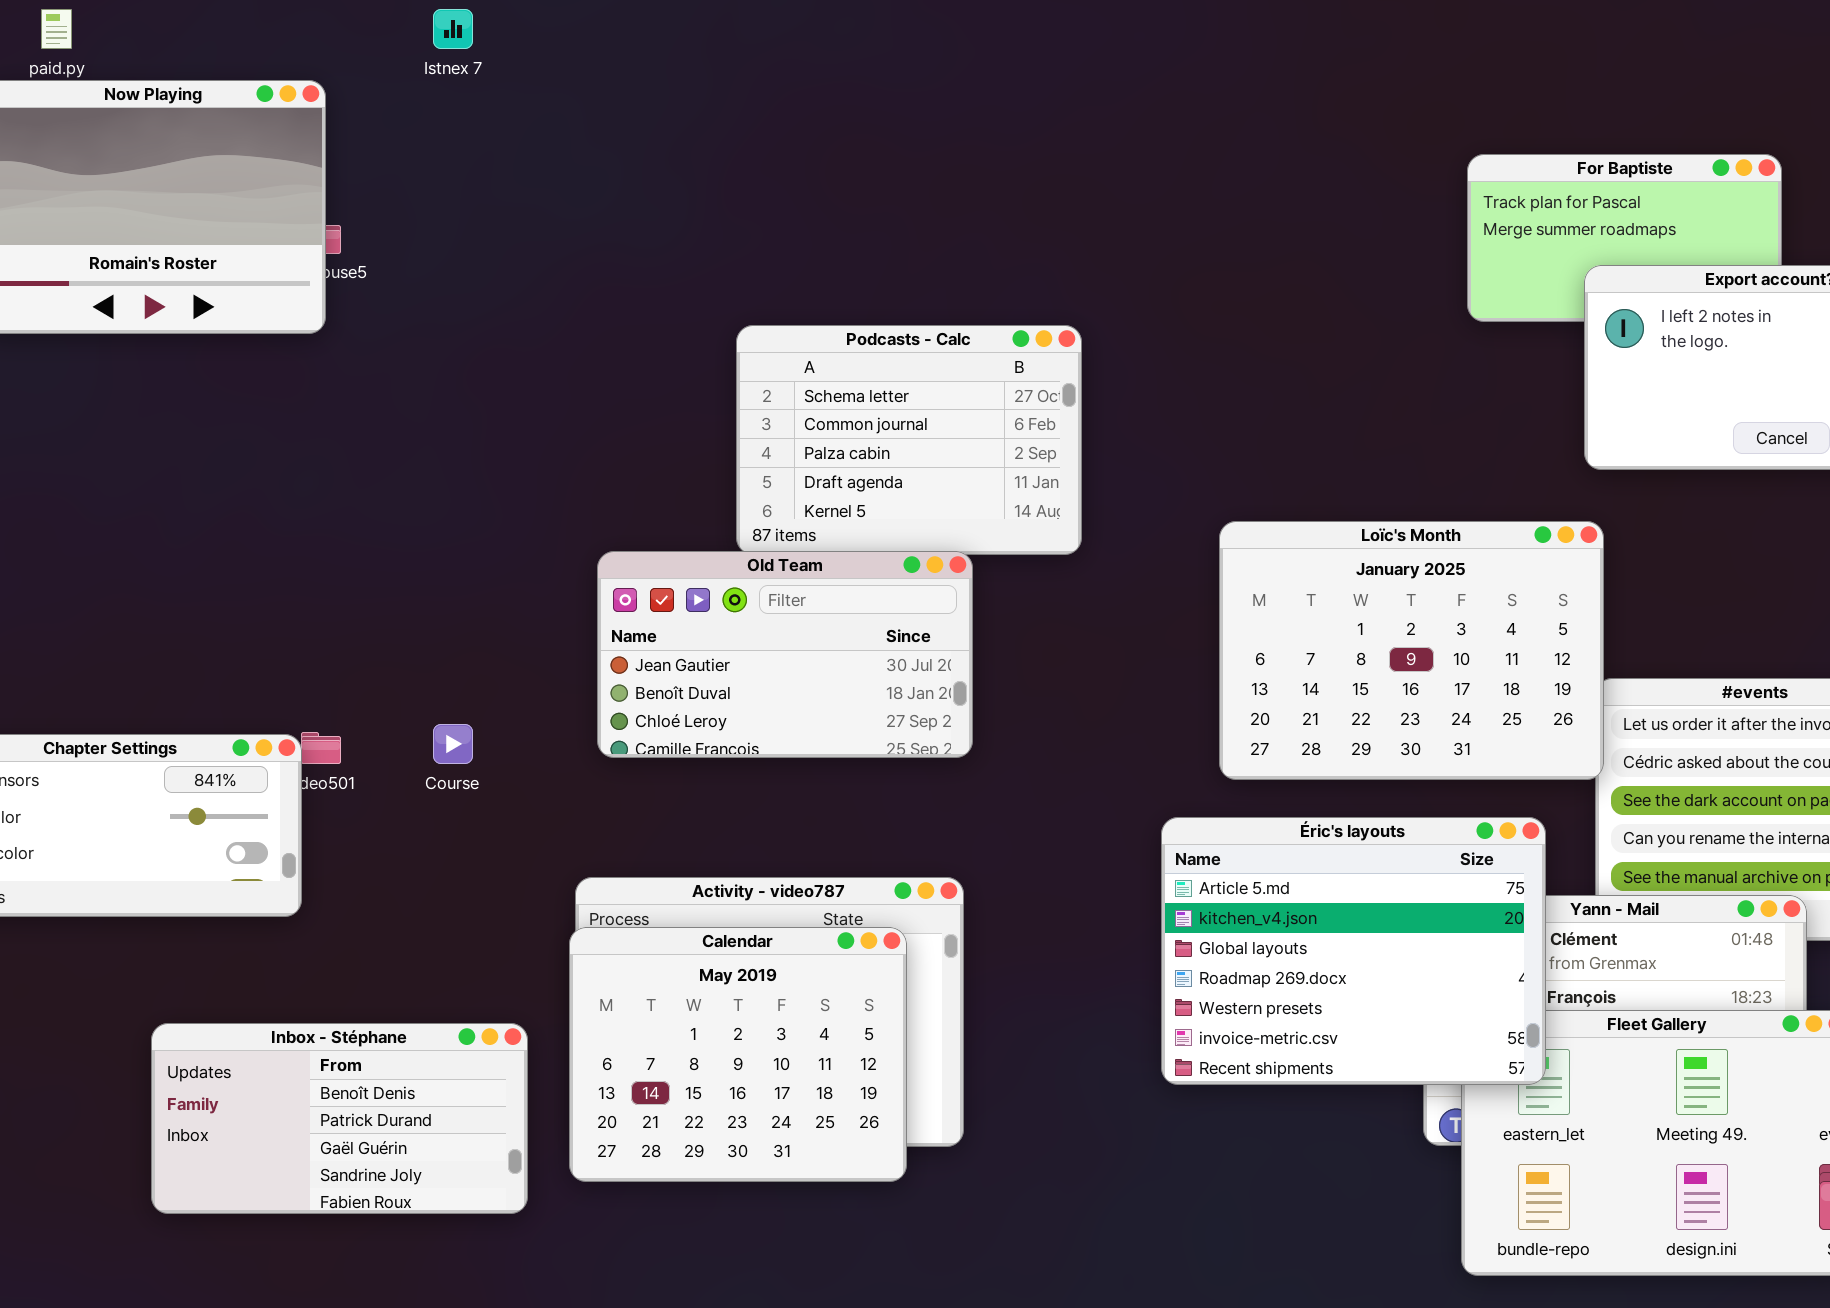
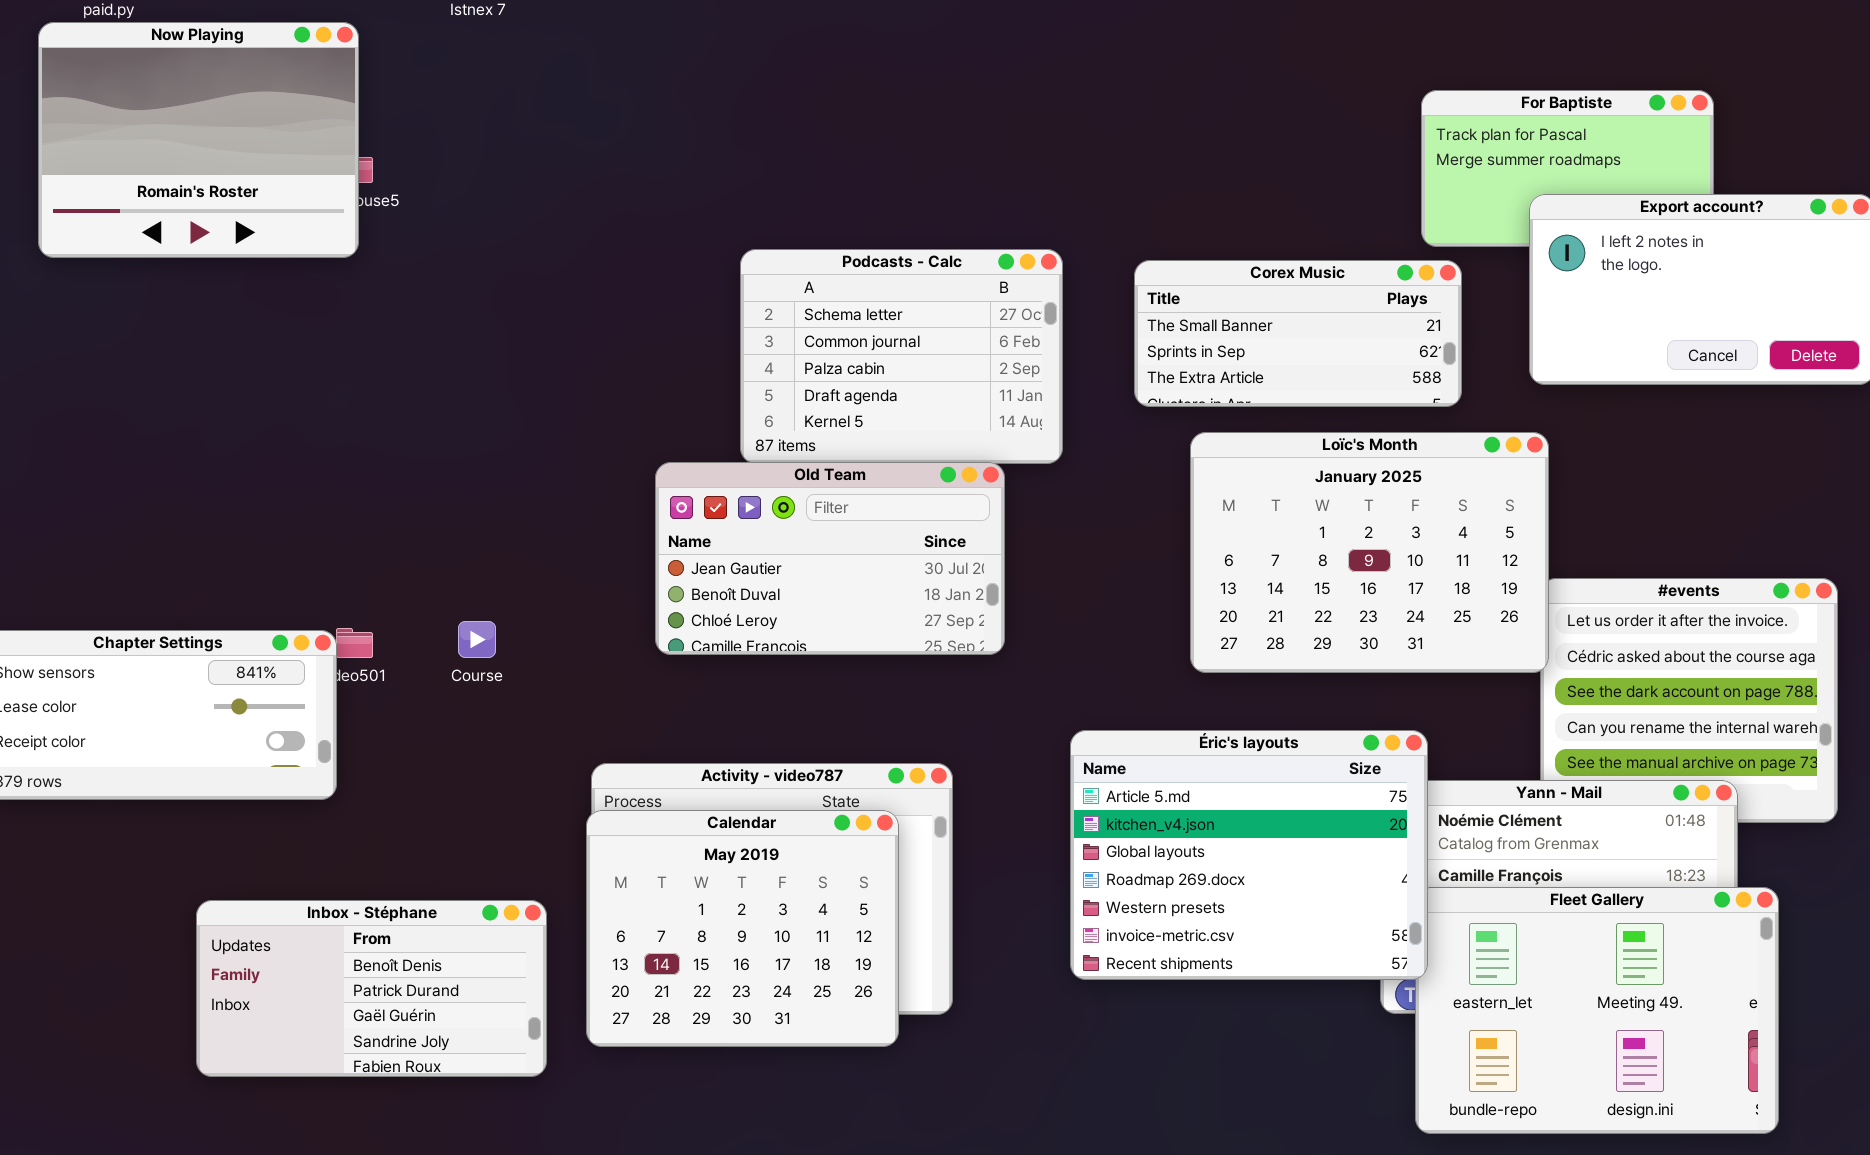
Corex Music: none -> [1134,260,1462,407], opened
Old Team: [597,551,973,758] -> [655,462,1005,655], moved
Éric's layouts: [1161,817,1546,1085] -> [1070,730,1428,980], moved

